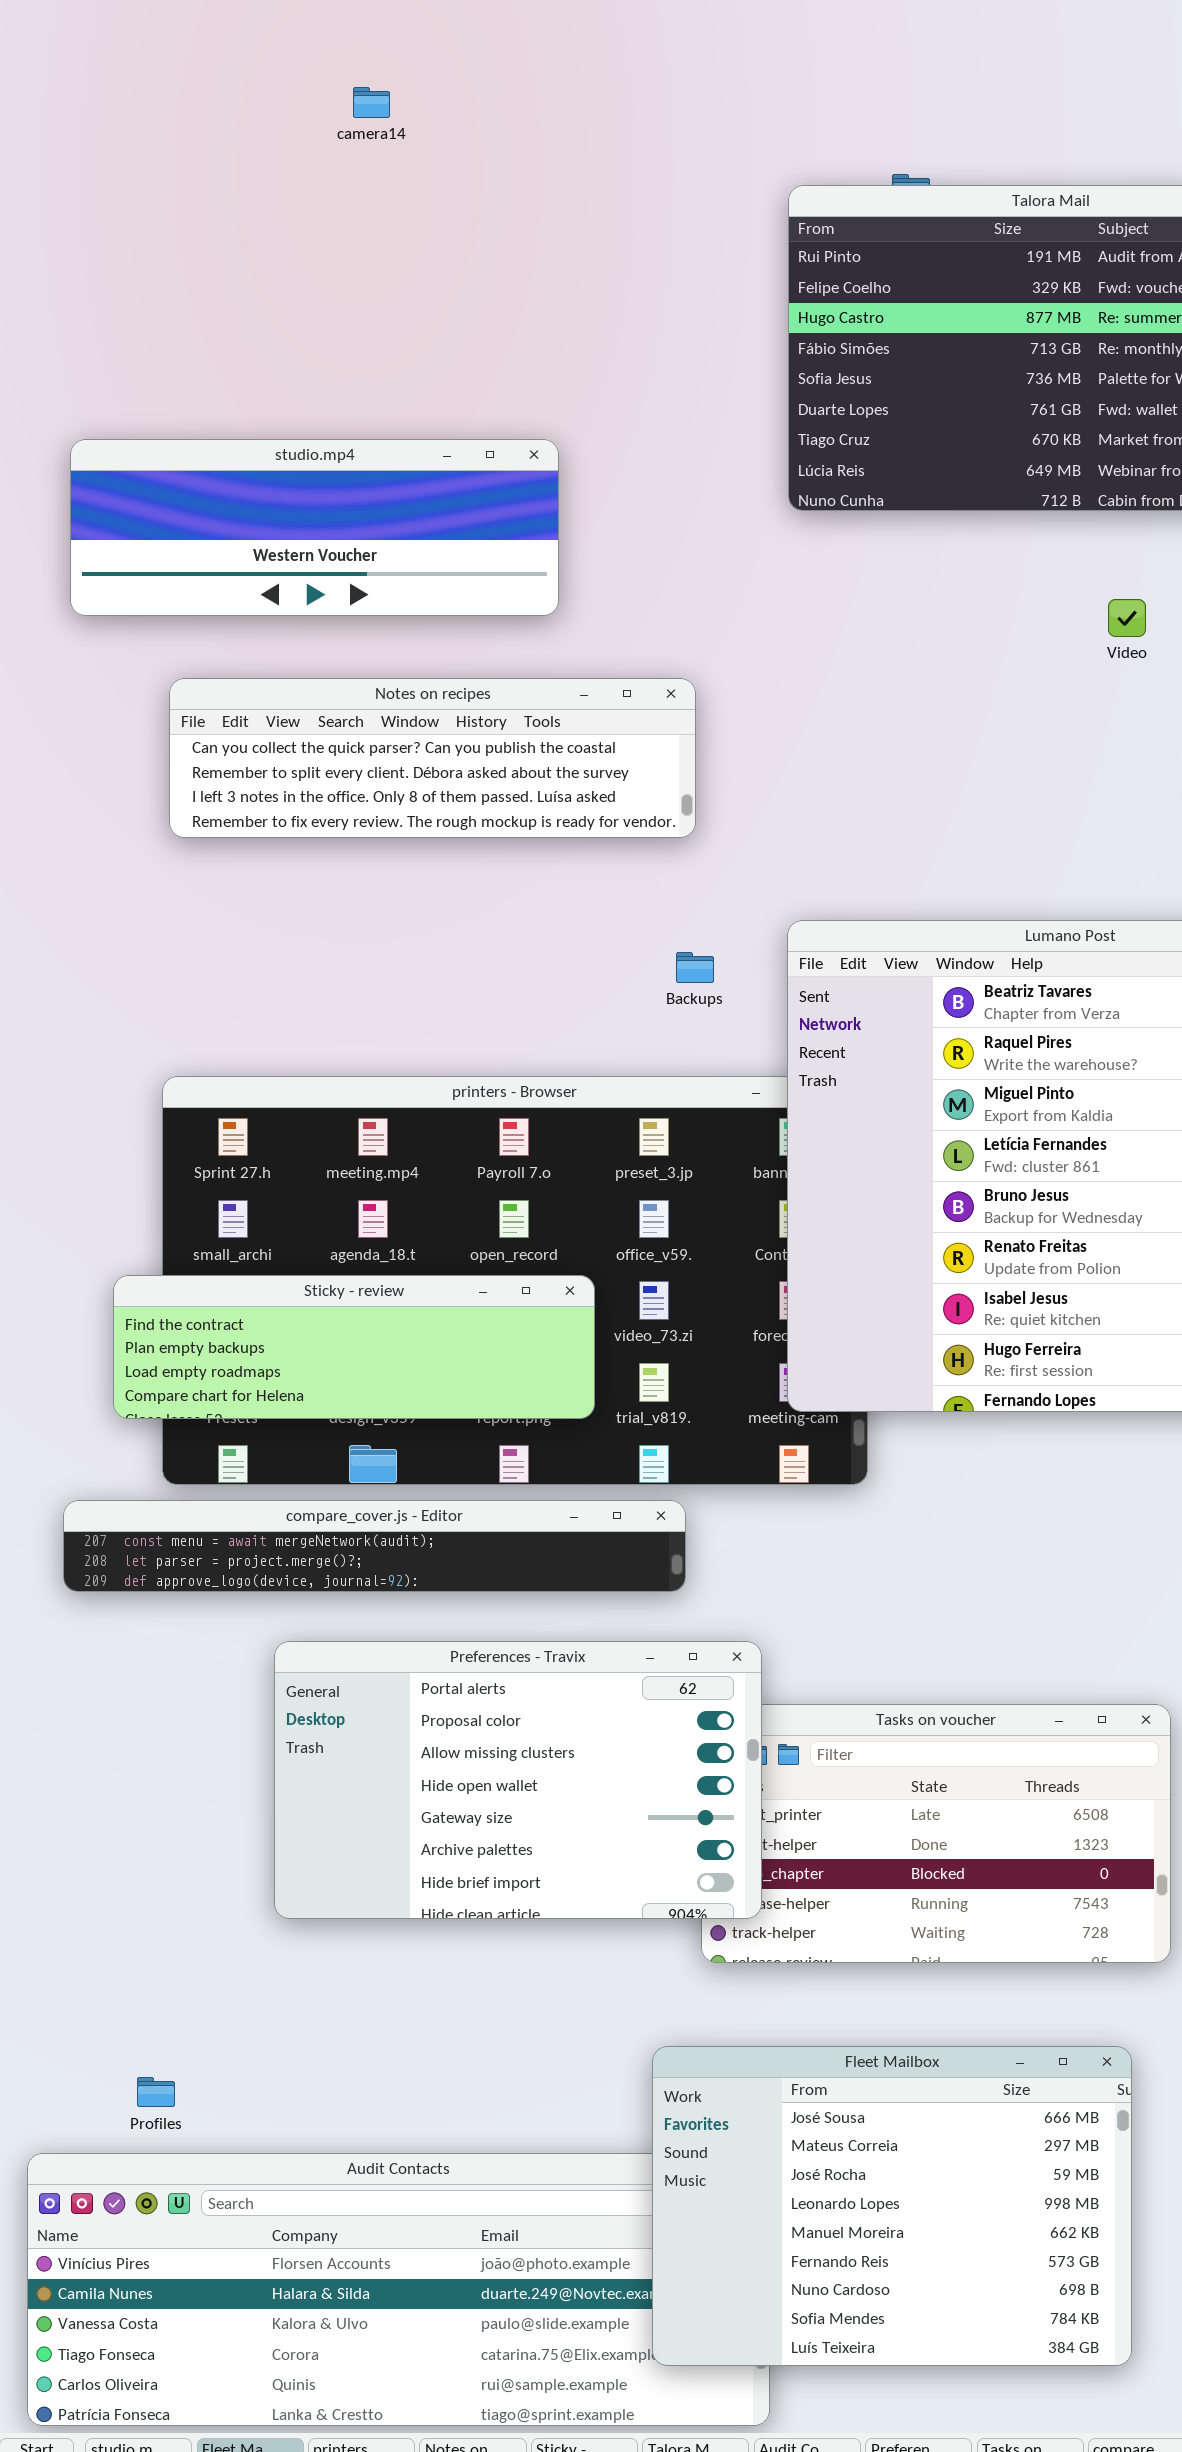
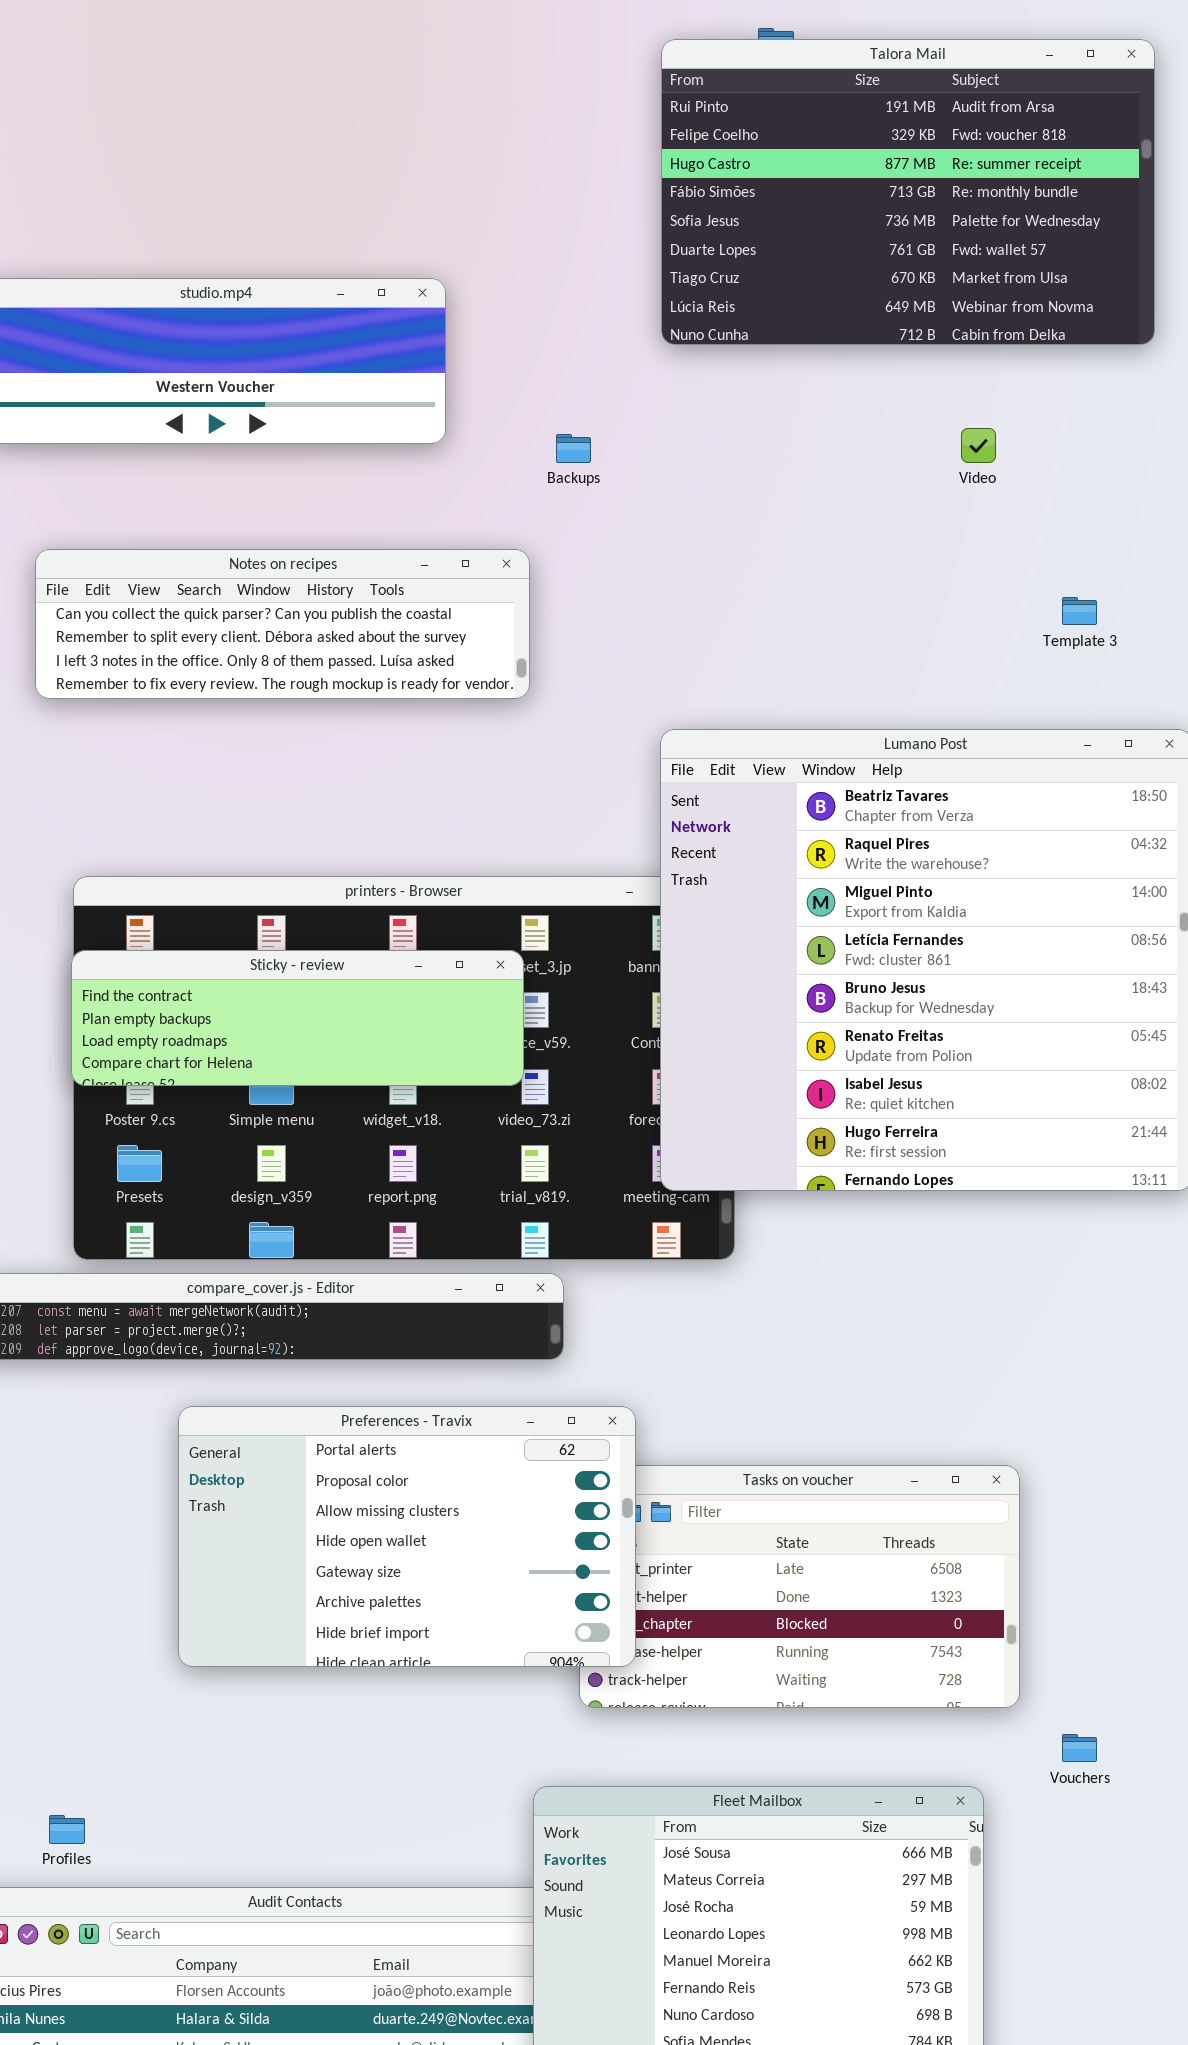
Notes on recipes: [169,678,696,838] -> [35,549,530,699], moved
Backups: [676,952,714,983] -> [556,434,591,463], moved
Sticky - review: [113,1275,595,1419] -> [71,950,524,1086], moved

